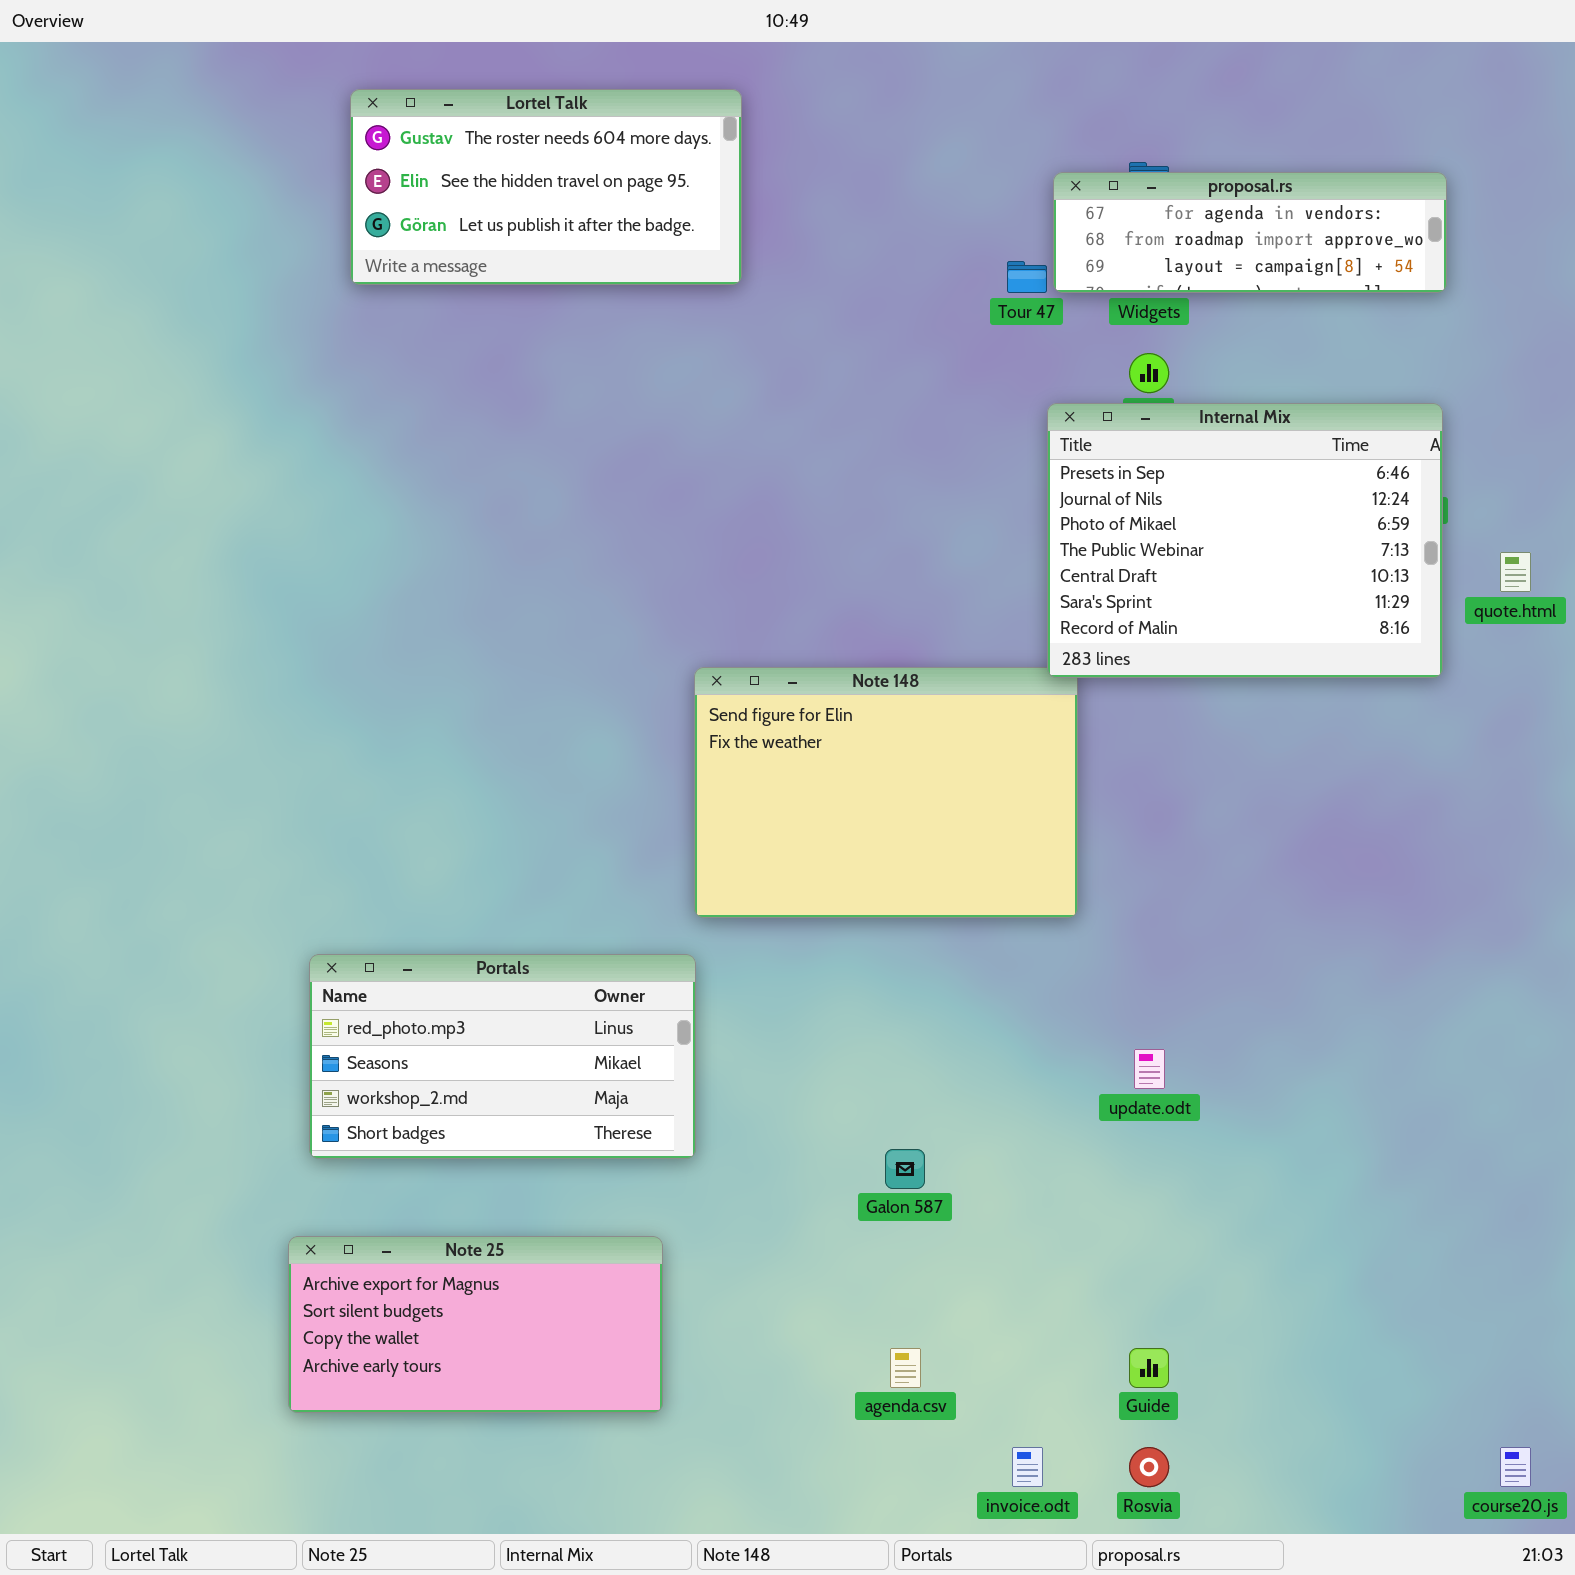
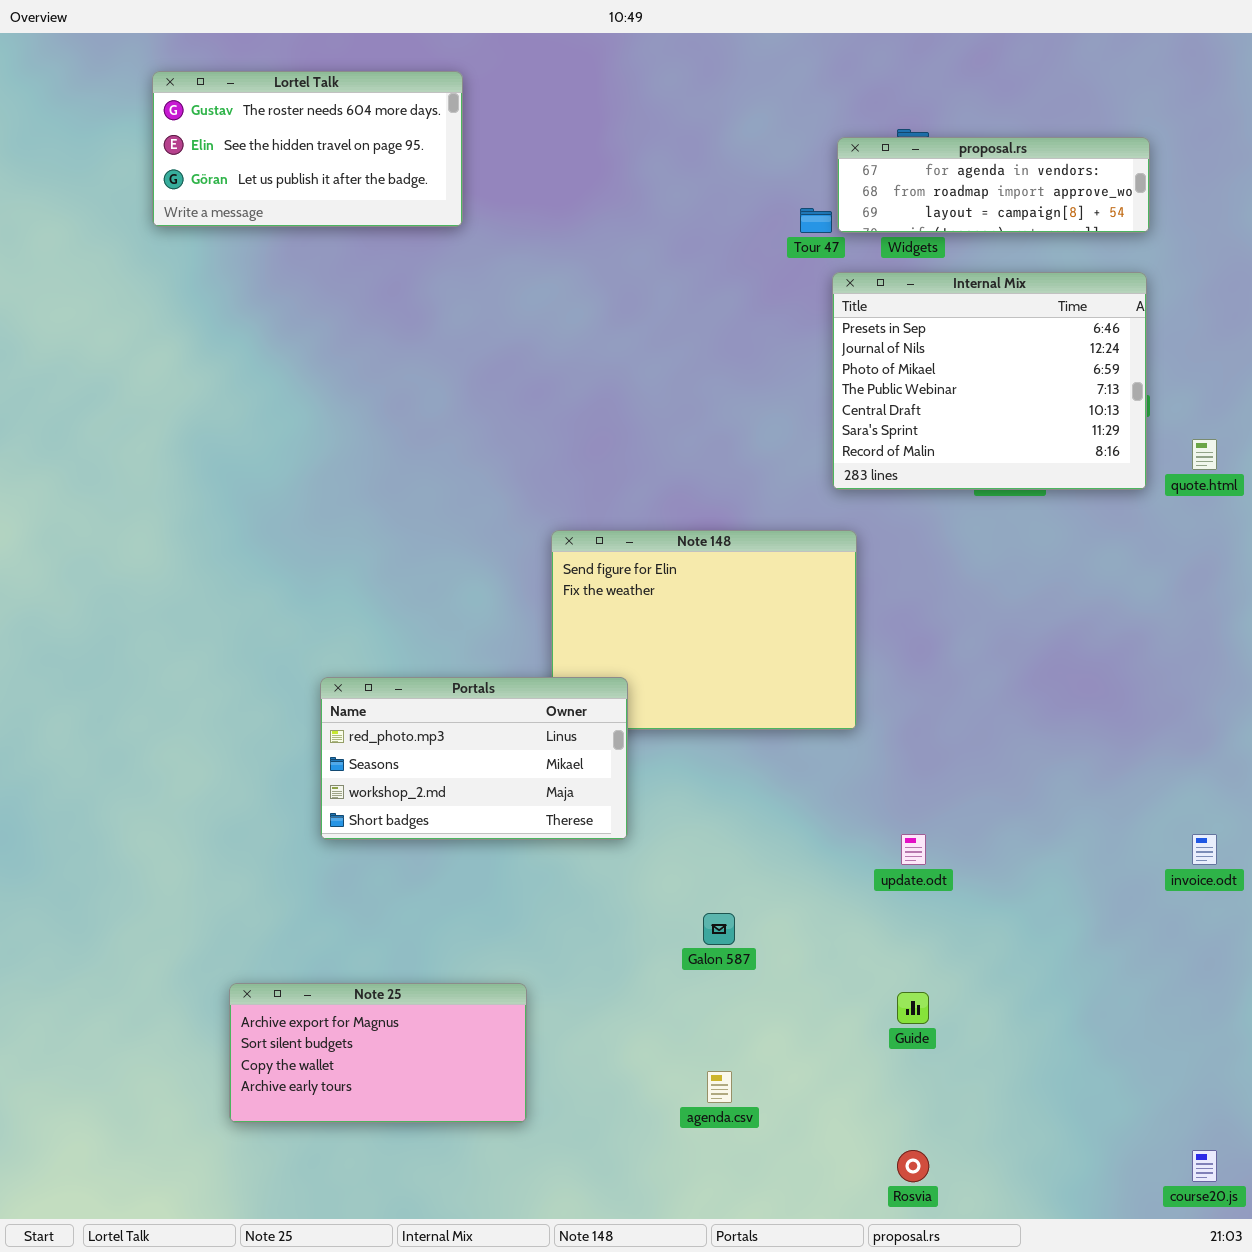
Lortel Talk: [350,89,742,285] -> [152,71,463,227], moved
Internal Mix: [1047,403,1443,678] -> [832,272,1147,490], moved
Portals: [309,954,696,1159] -> [320,677,628,840], moved
Guide: [1129,1348,1169,1388] -> [897,992,929,1024], moved
invoice.odt: [1012,1447,1043,1487] -> [1192,834,1217,865], moved

